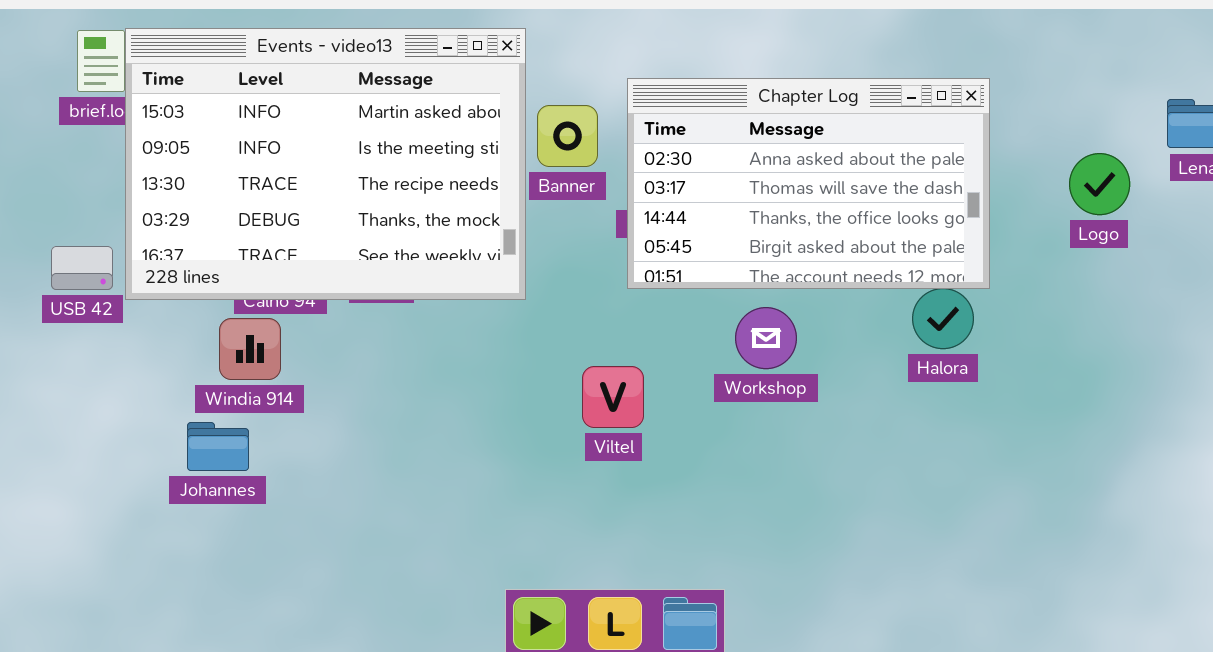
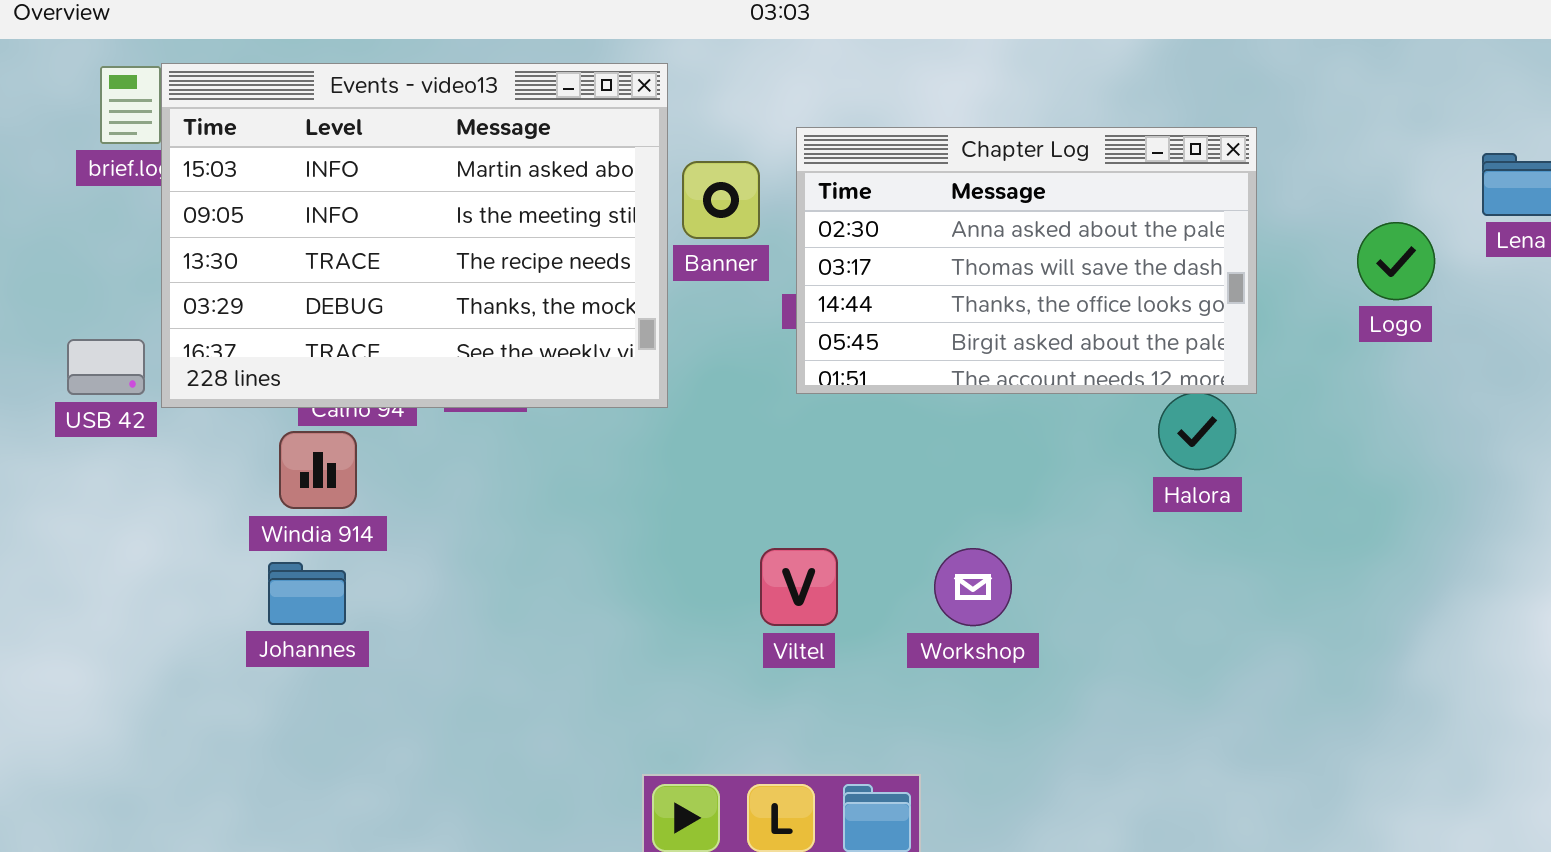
Workshop: [735,307,797,369] -> [934,548,1012,626], moved
Viltel: [582,366,644,428] -> [760,548,838,626], moved
Johannes: [187,422,249,471] -> [268,562,346,625], moved

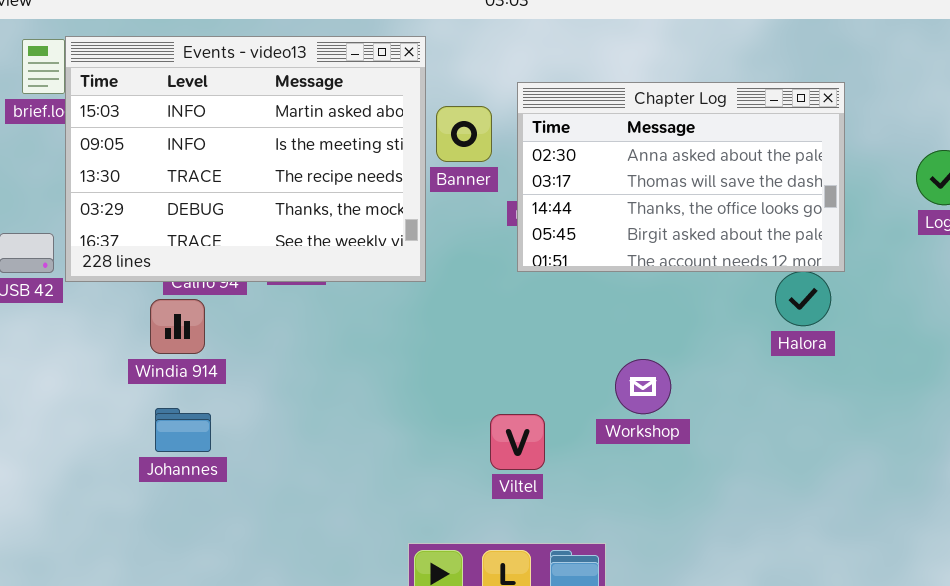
Viltel: [760,548,838,626] -> [490,414,545,470], moved
Workshop: [934,548,1012,626] -> [615,359,671,414], moved
Johannes: [268,562,346,625] -> [155,408,211,452], moved

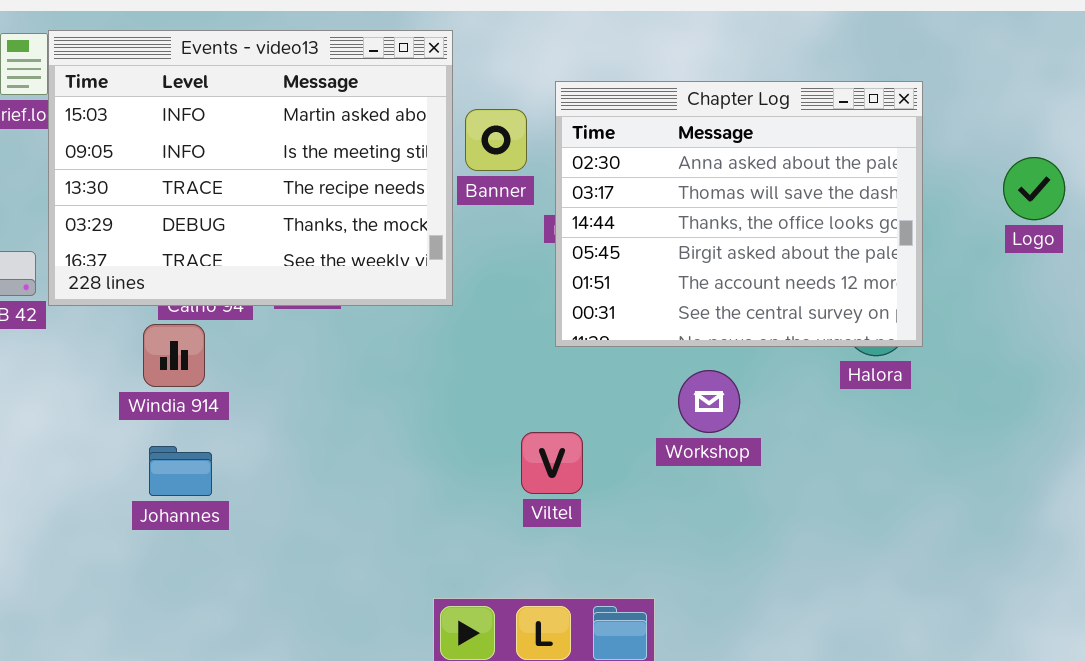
Chapter Log: [517,82,845,272] -> [555,81,923,347], resized
Workshop: [615,359,671,414] -> [678,370,740,433], moved
Viltel: [490,414,545,470] -> [521,432,583,494], moved

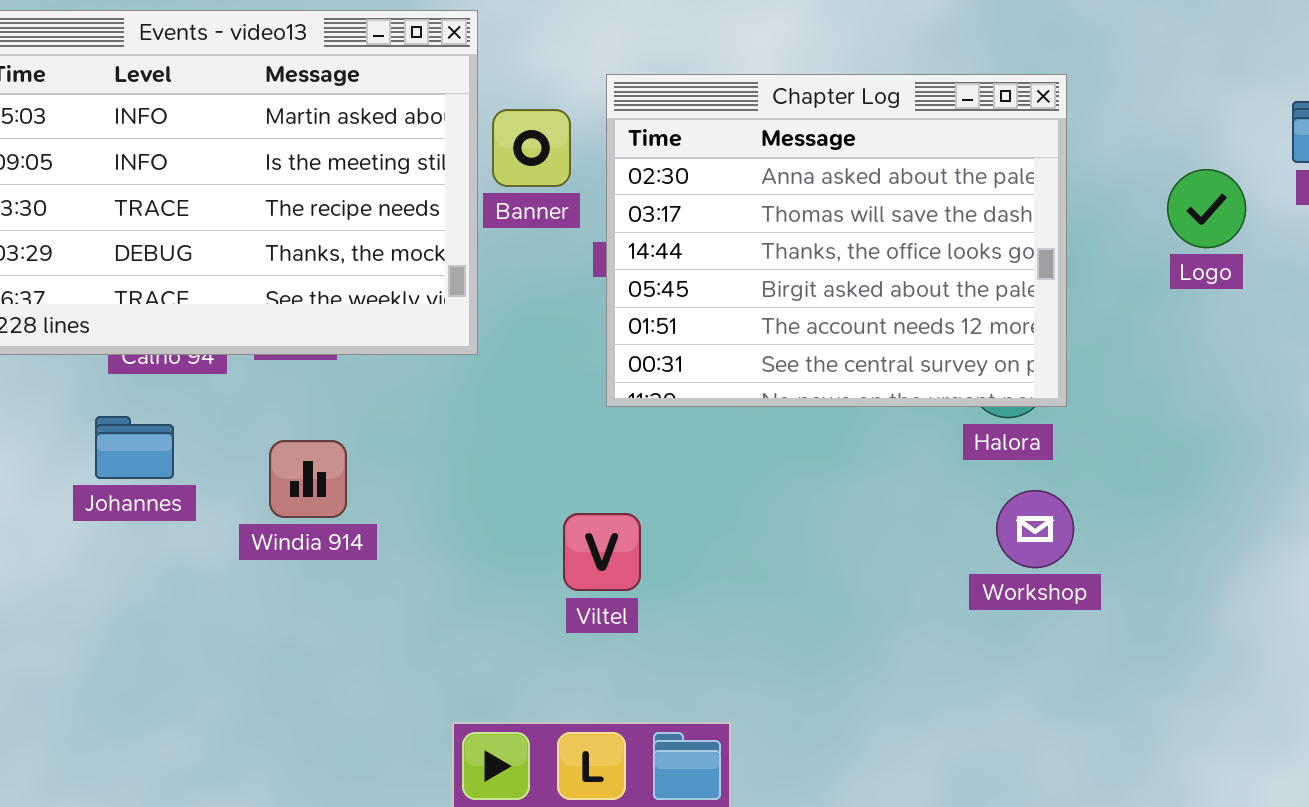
Windia 914: [143,324,205,387] -> [269,440,347,518], moved
Workshop: [678,370,740,433] -> [996,490,1074,568], moved
Johannes: [149,446,212,496] -> [95,416,174,479], moved

